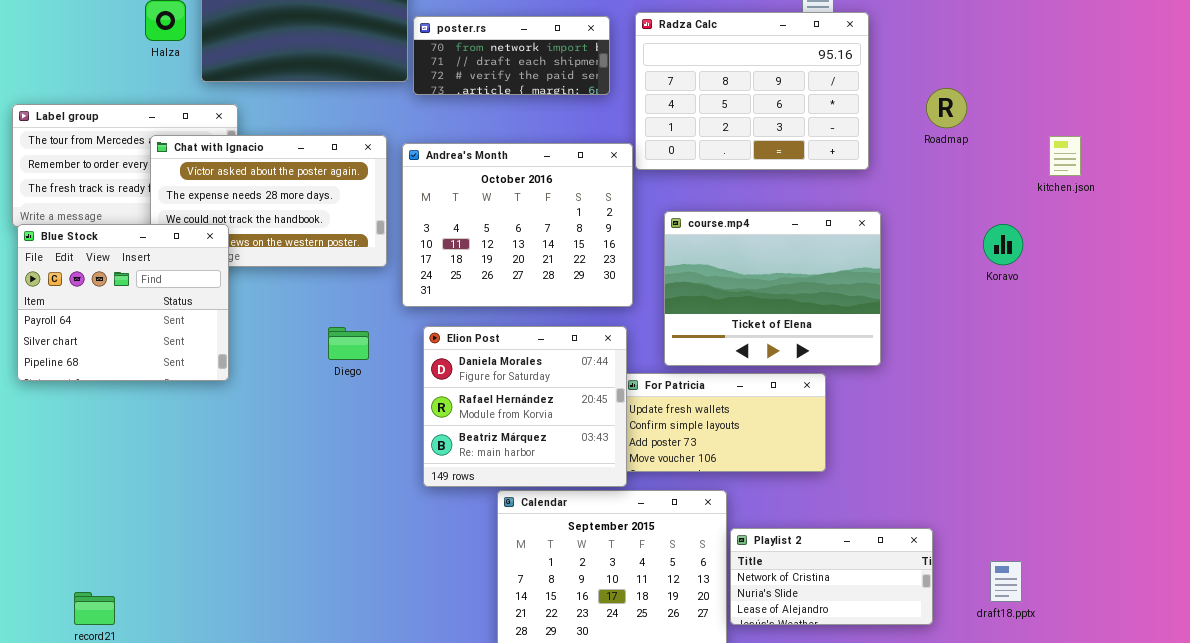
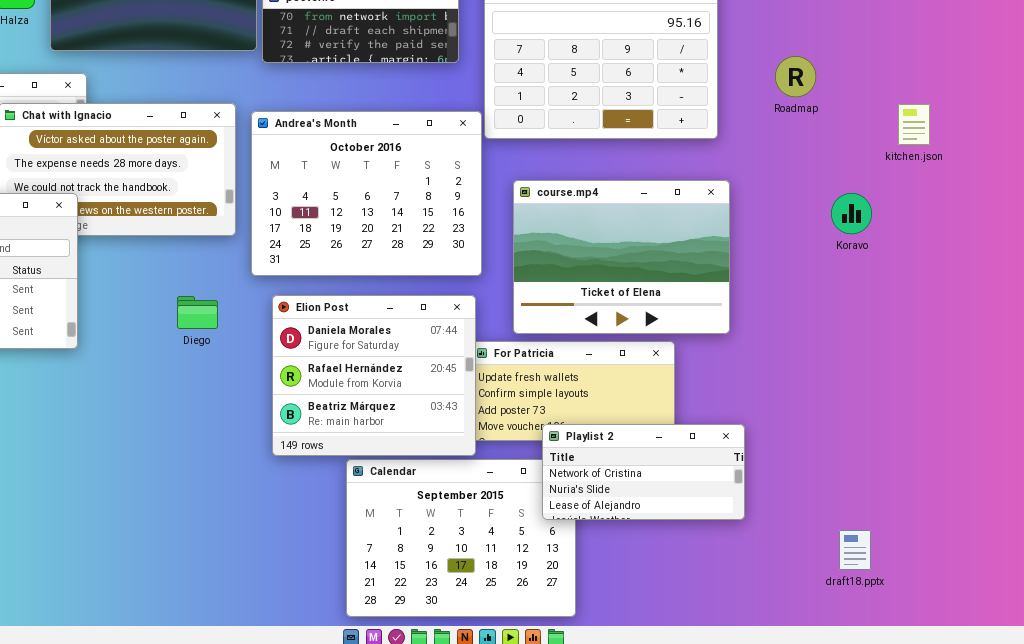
Playlist 2: [730,528,933,625] -> [542,424,745,520], moved

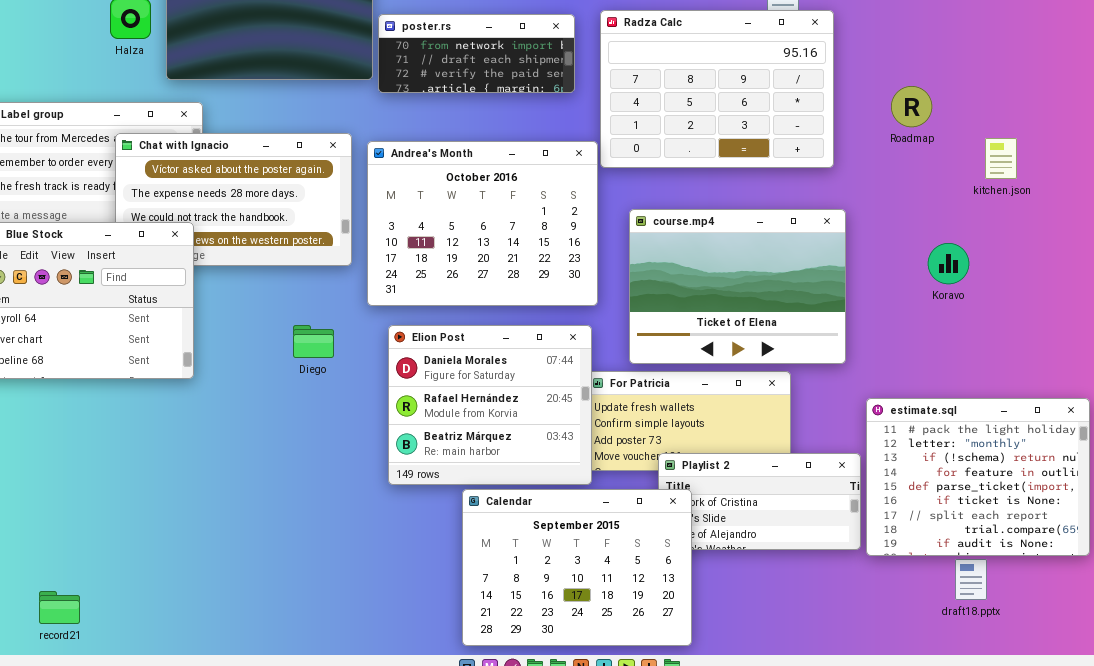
kitchen.json: [898,104,930,145] -> [985,138,1017,179], moved
Koravo: [831,193,872,234] -> [928,243,969,284], moved
estimate.sql: none -> [866,398,1090,556], opened
Calendar: [346,459,576,617] -> [462,489,692,646], raised

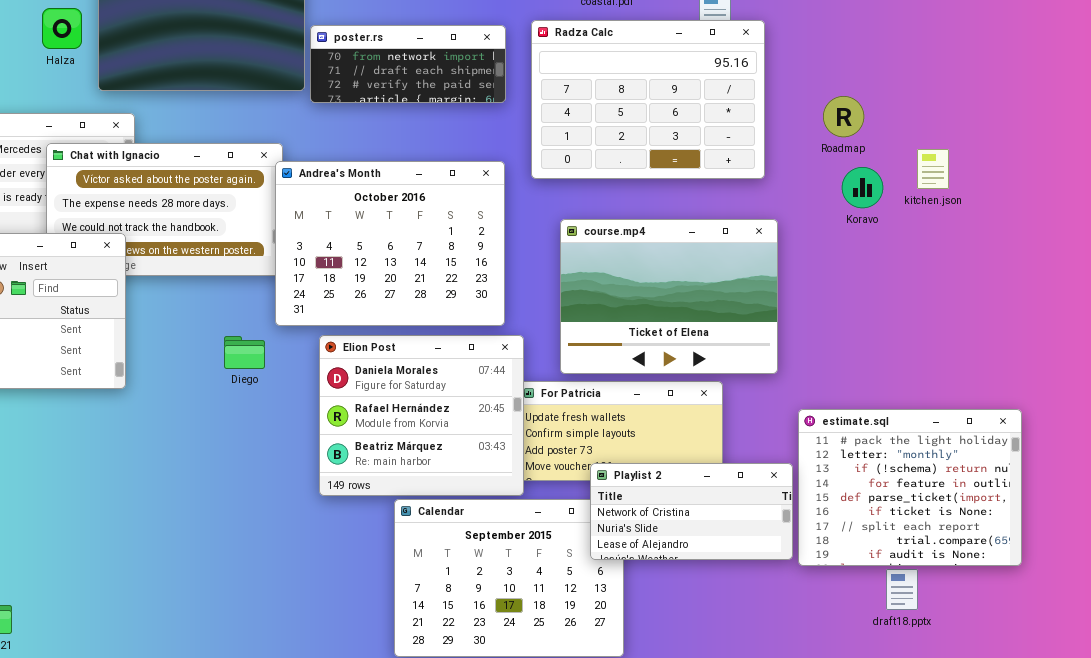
Andrea's Month: [367,141,598,306] -> [275,161,505,326], moved
Koravo: [928,243,969,284] -> [842,167,883,208], moved
Playlist 2: [658,453,861,550] -> [590,463,793,560], raised

